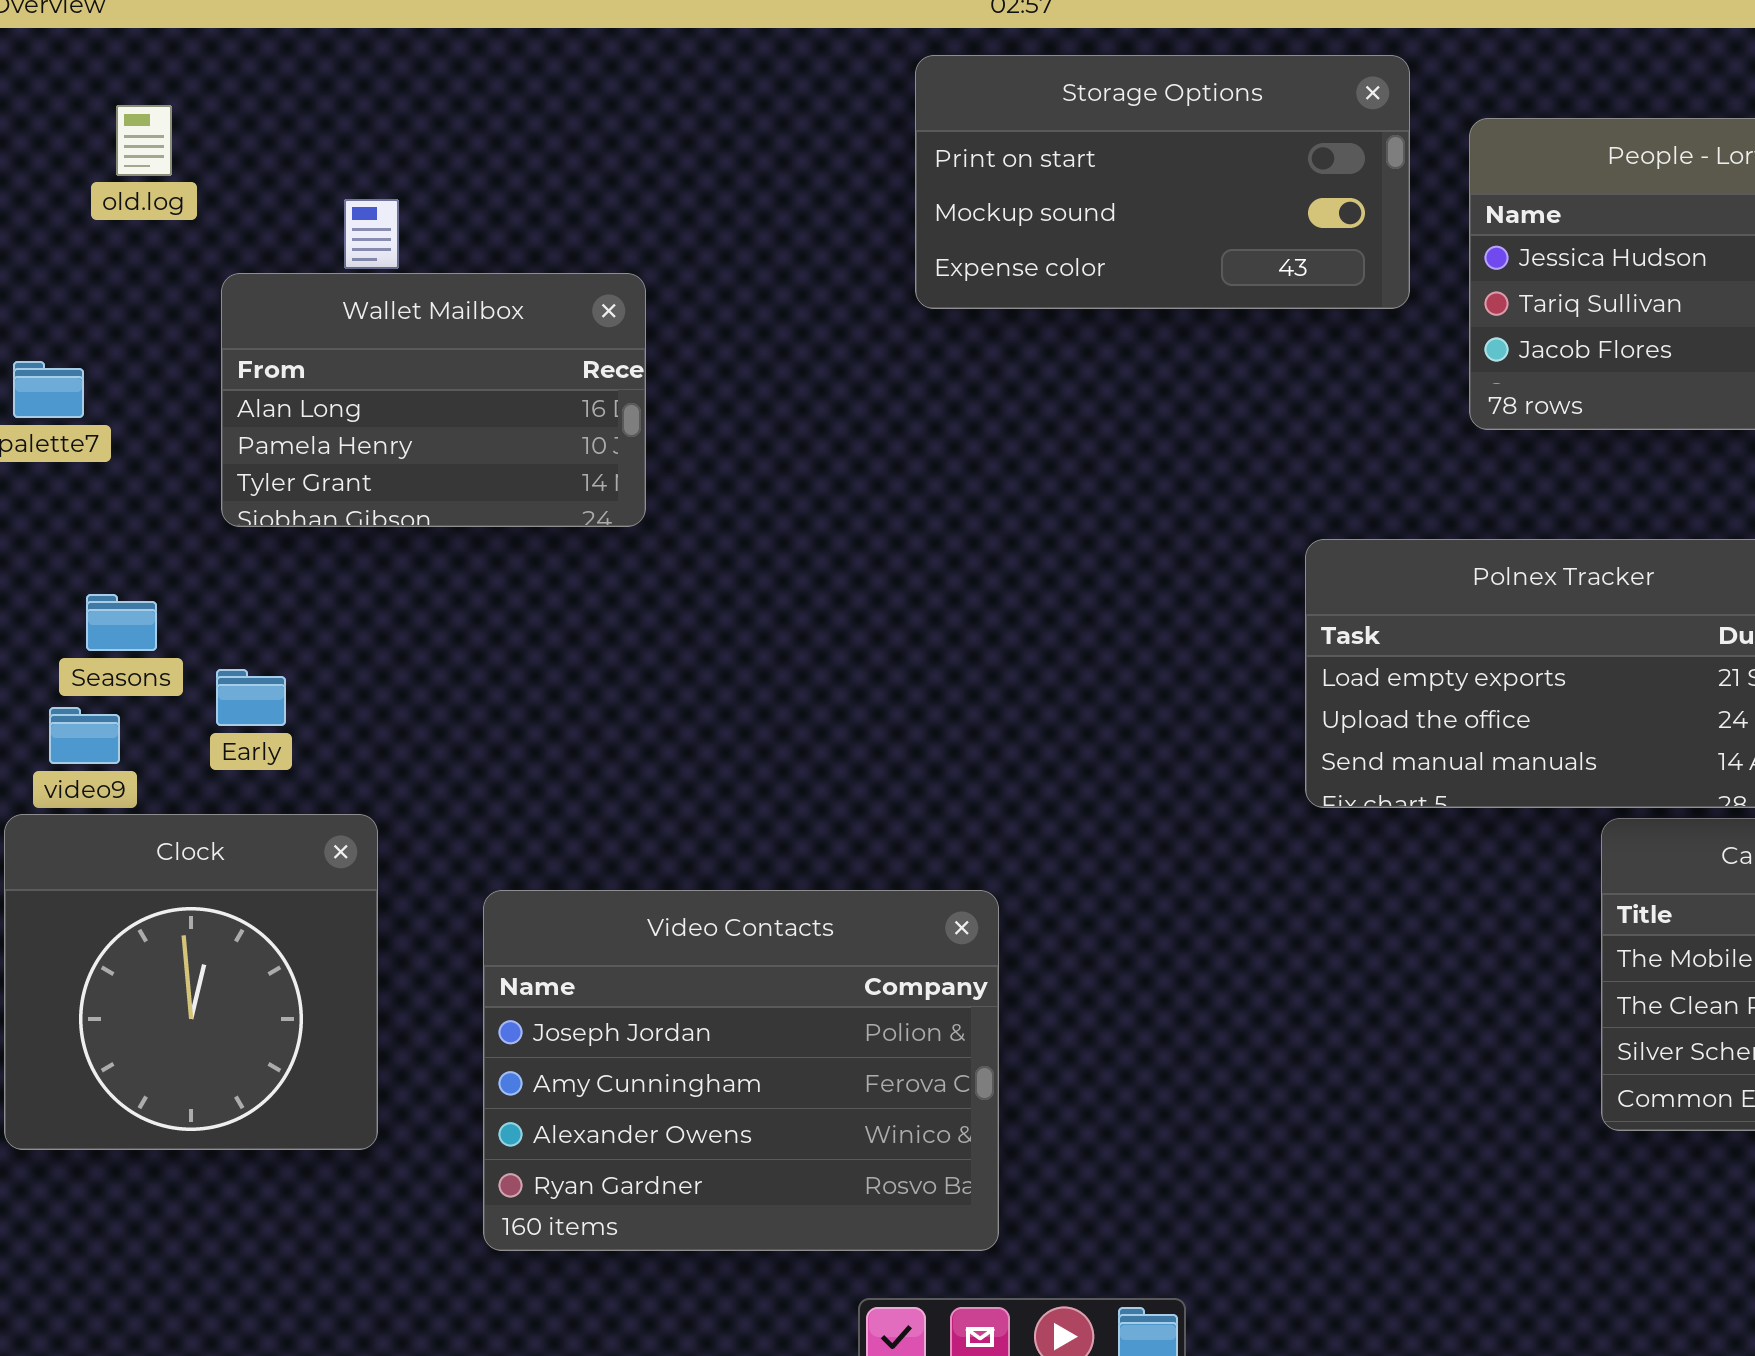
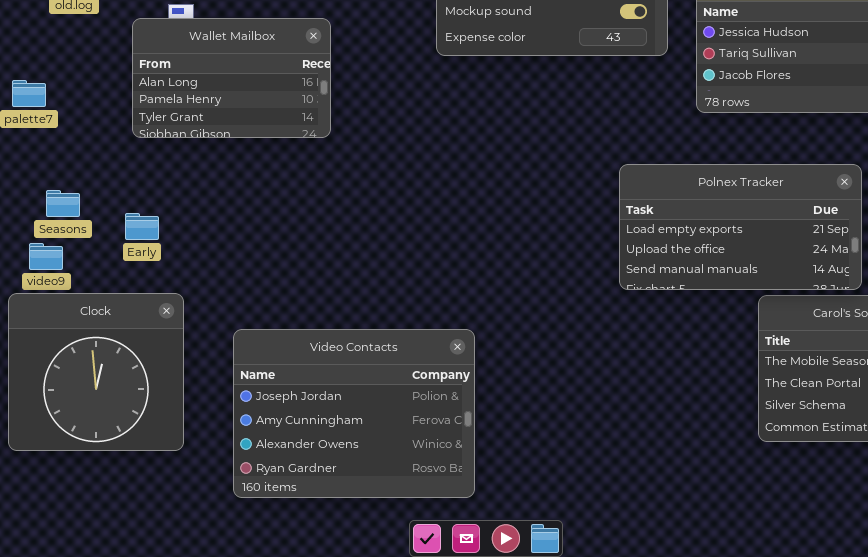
Wallet Mailbox: [221,273,646,527] -> [132,18,331,138], moved
Early: [216,669,286,726] -> [125,213,159,240], moved

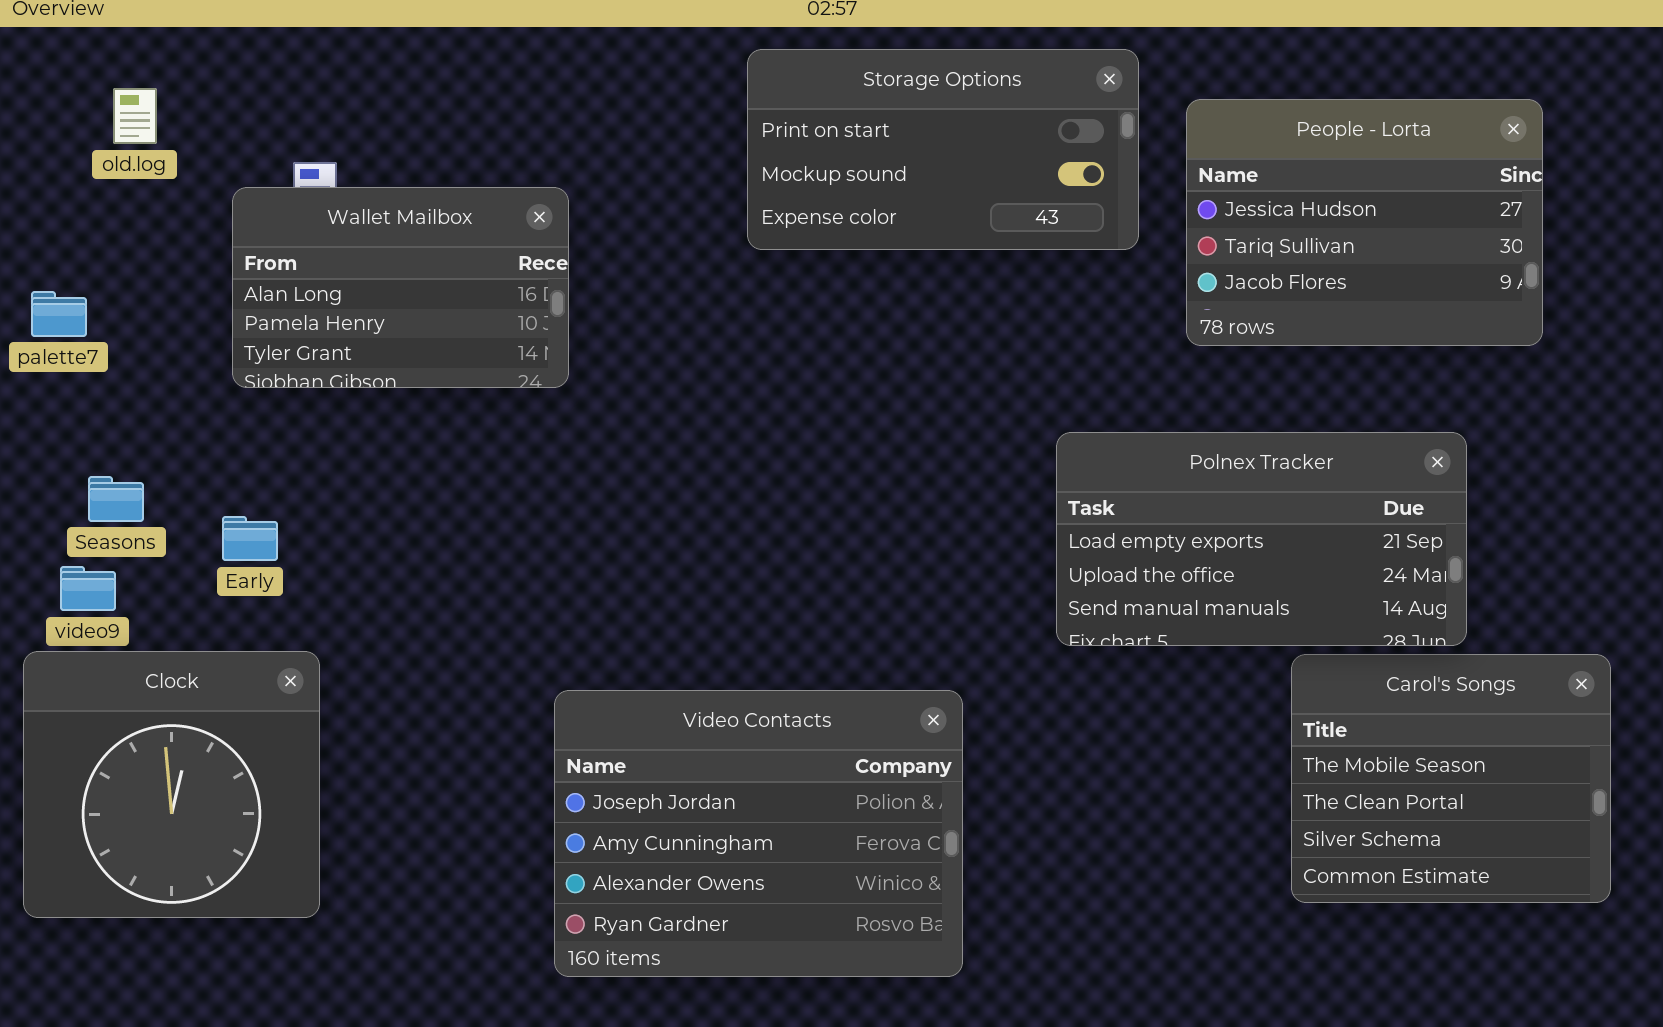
Video Contacts: [233,329,475,498] -> [554,690,963,977], moved

